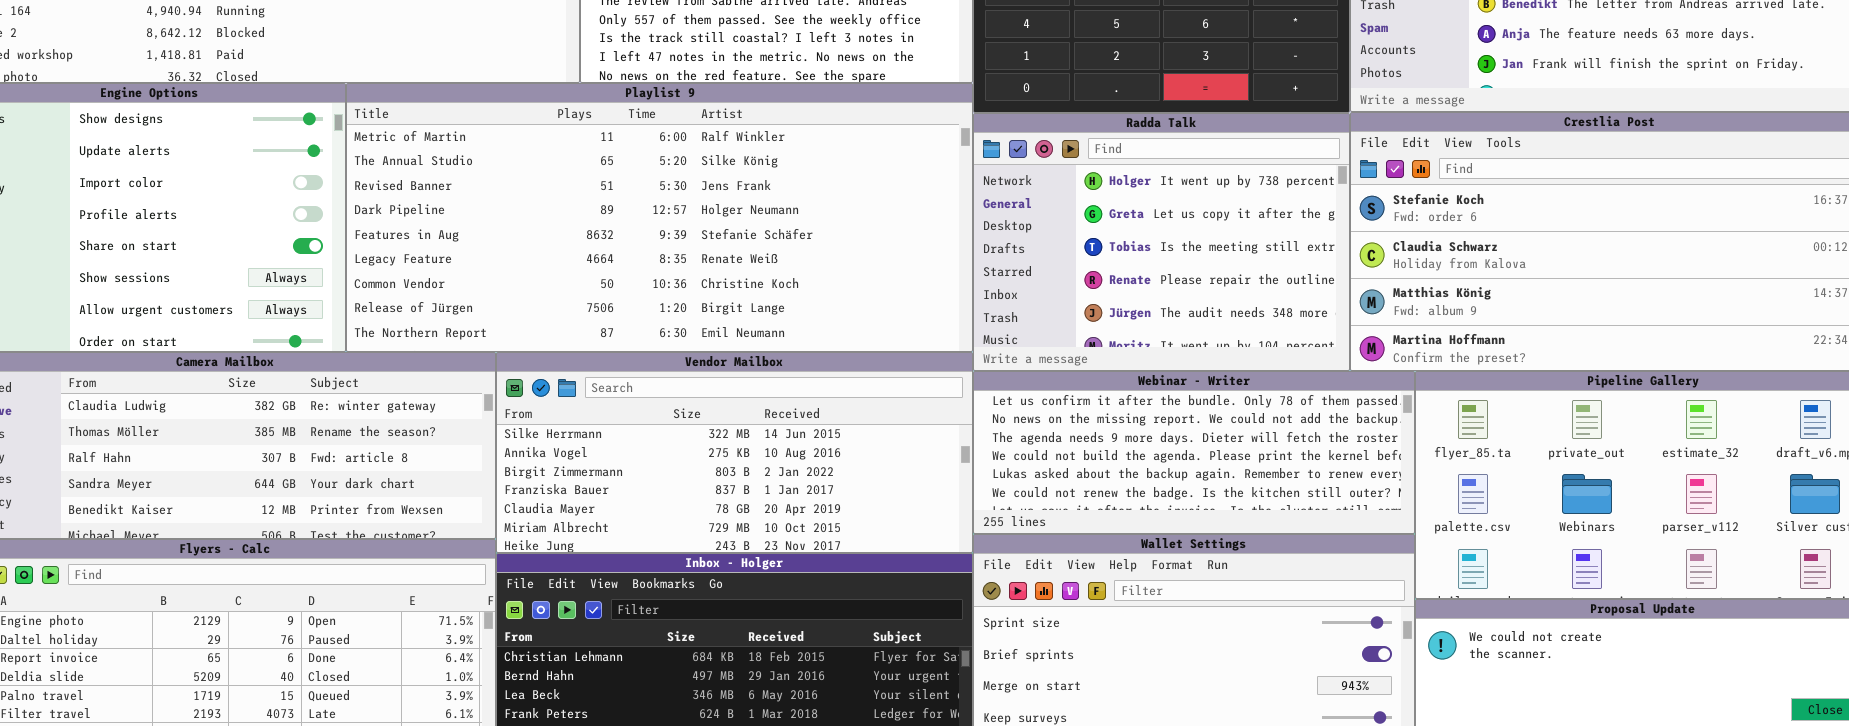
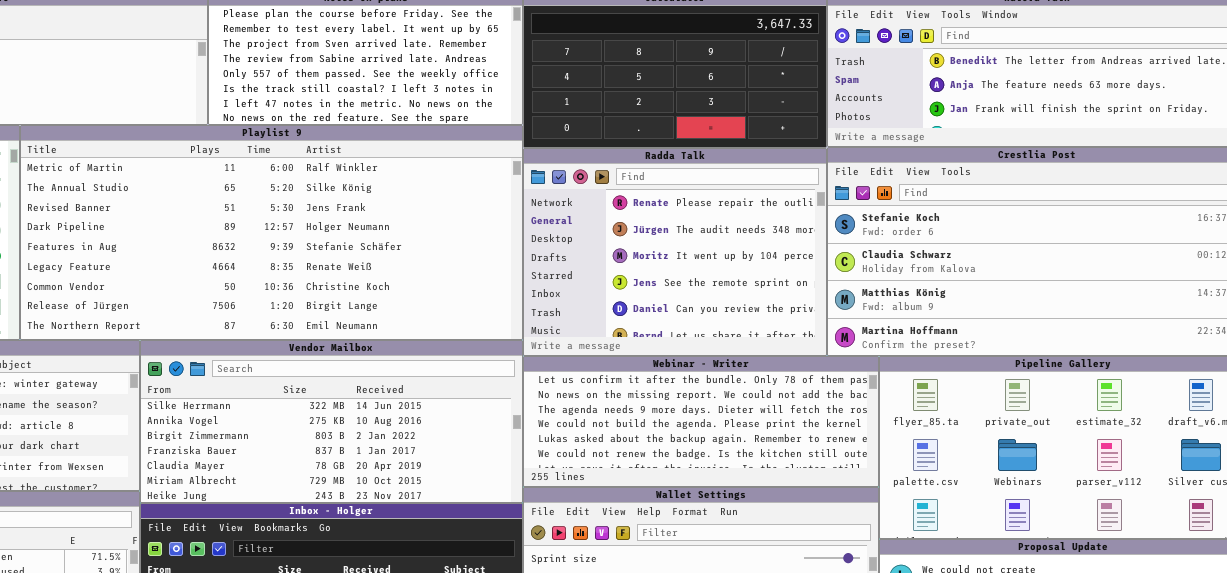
Radda Talk: [973,113,1350,371] -> [523,148,827,356], scrolled down 3 rows

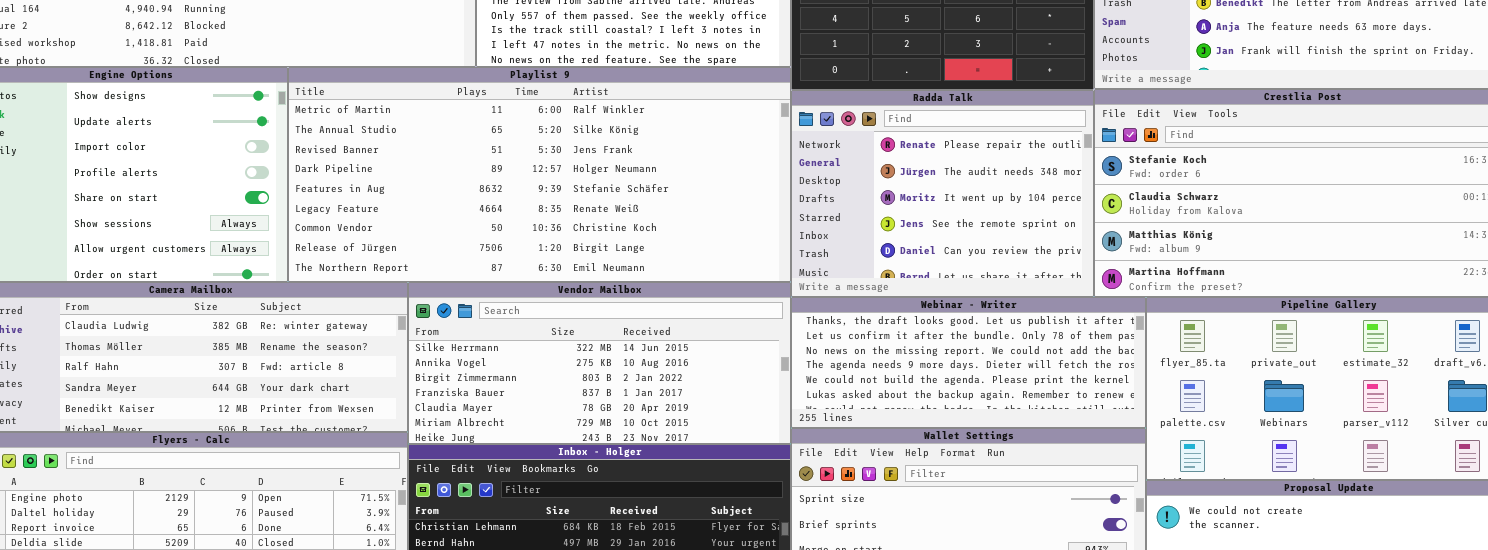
Webinar - Writer: [523,356,879,487] -> [791,297,1146,428], scrolled up 1 row

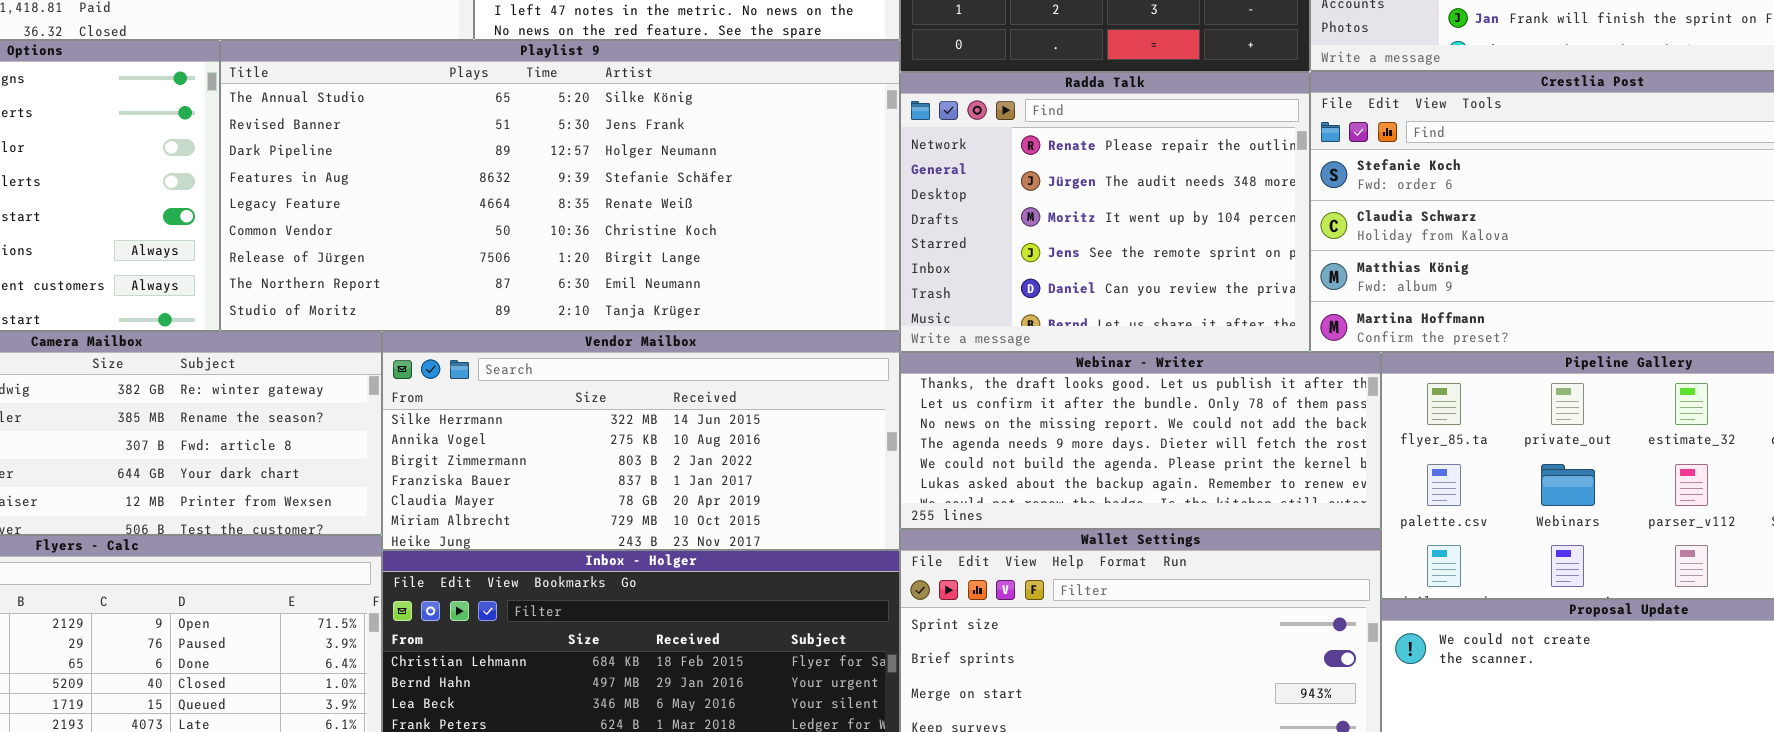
Playlist 9: [288,67,791,282] -> [220,40,900,331], scrolled down 1 row

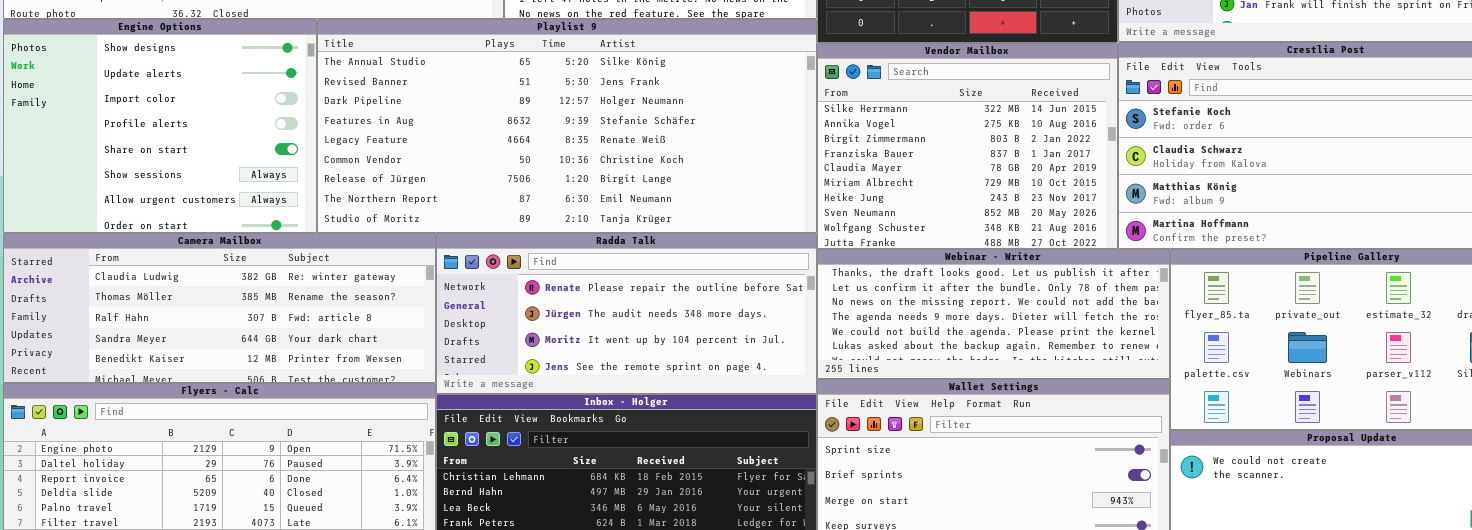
Radda Talk: [900,72,1310,352] -> [436,233,817,394], moved, resized
Vendor Mailbox: [382,331,900,550] -> [817,43,1118,249], moved, resized

